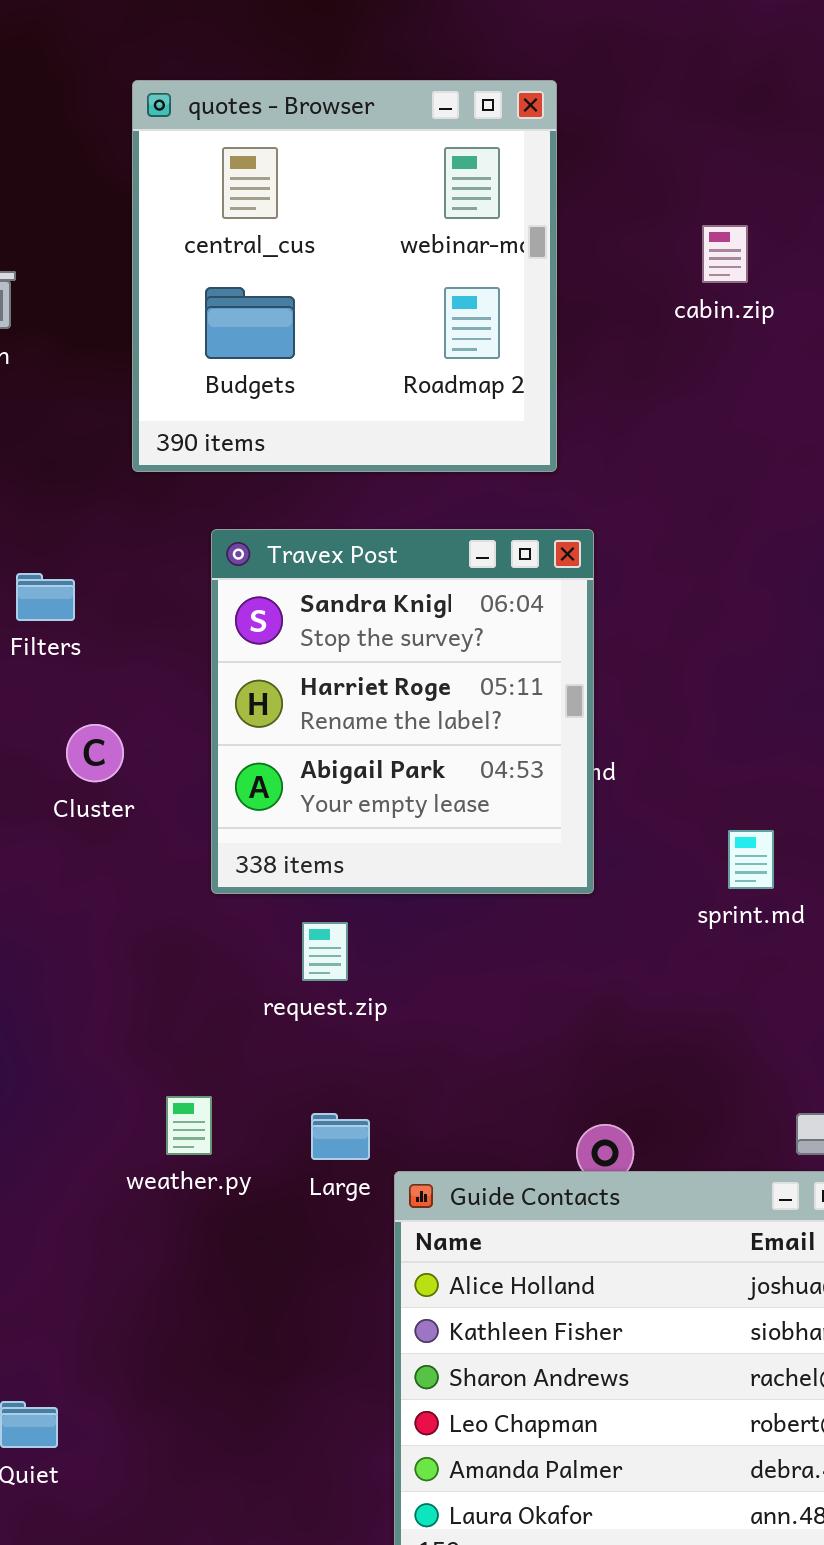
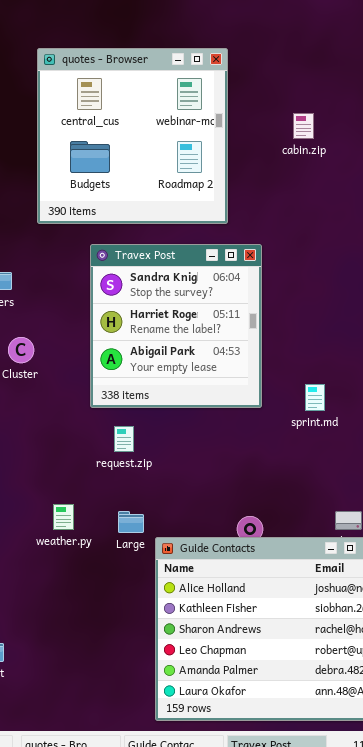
Travex Post: [211,529,594,894] -> [90,244,262,408], moved

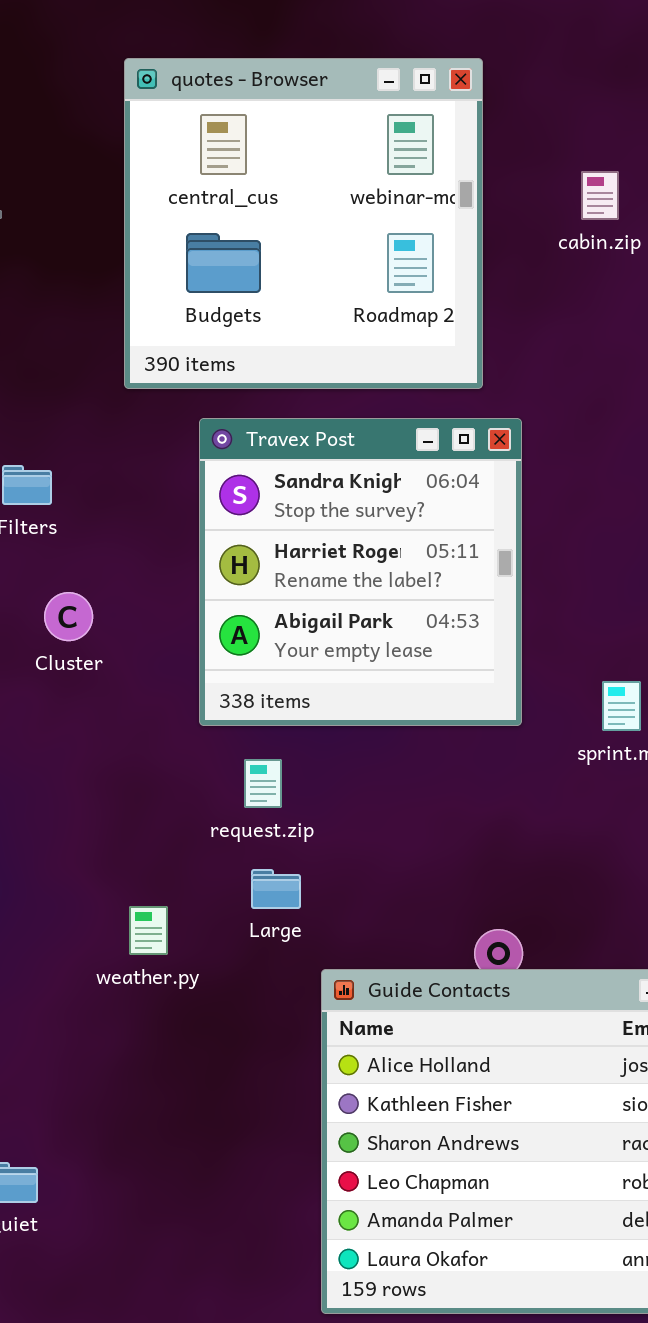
quotes - Browser: [37,48,228,224] -> [124,58,483,389], moved
Large: [118,511,144,533] -> [251,869,301,909], moved

